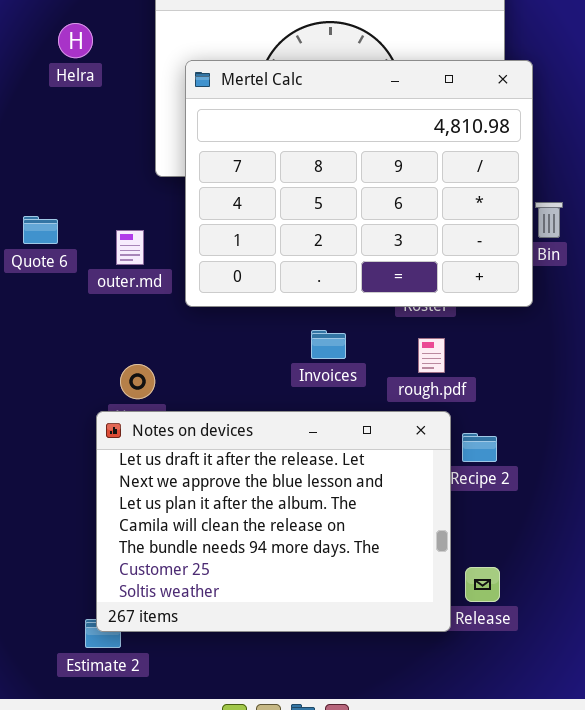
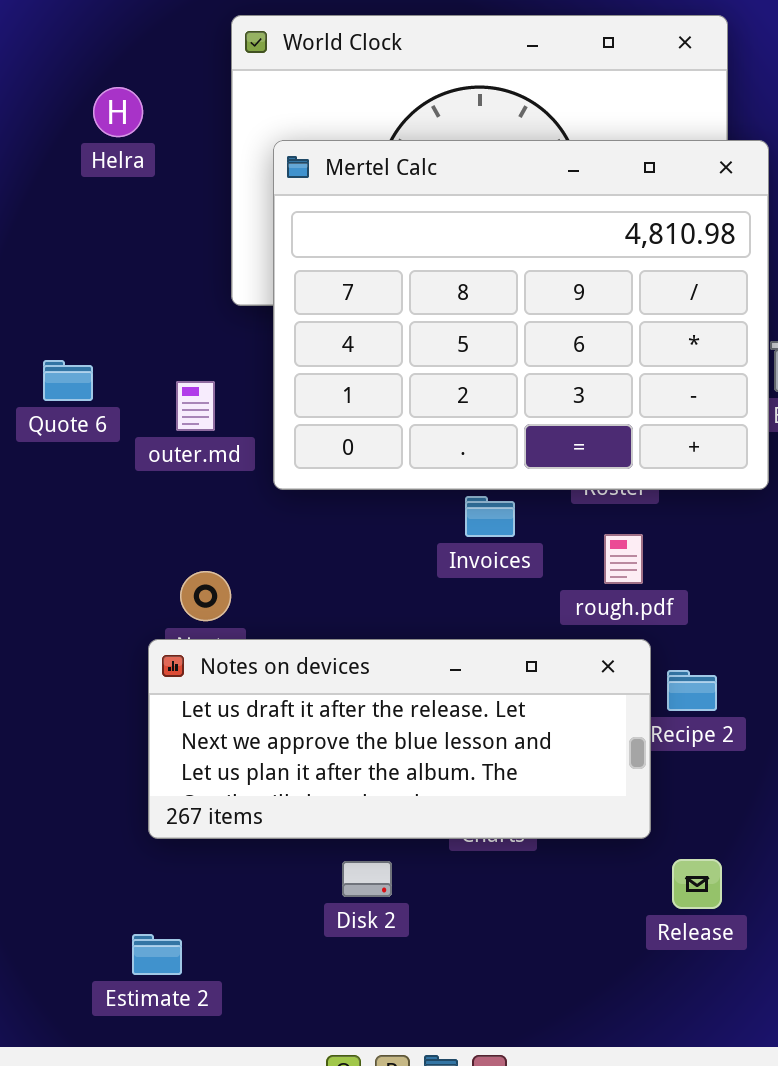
Invoices: [311,330,346,359] -> [465,496,515,537], moved
Notes on devices: [96,411,451,632] -> [148,639,651,839], resized

